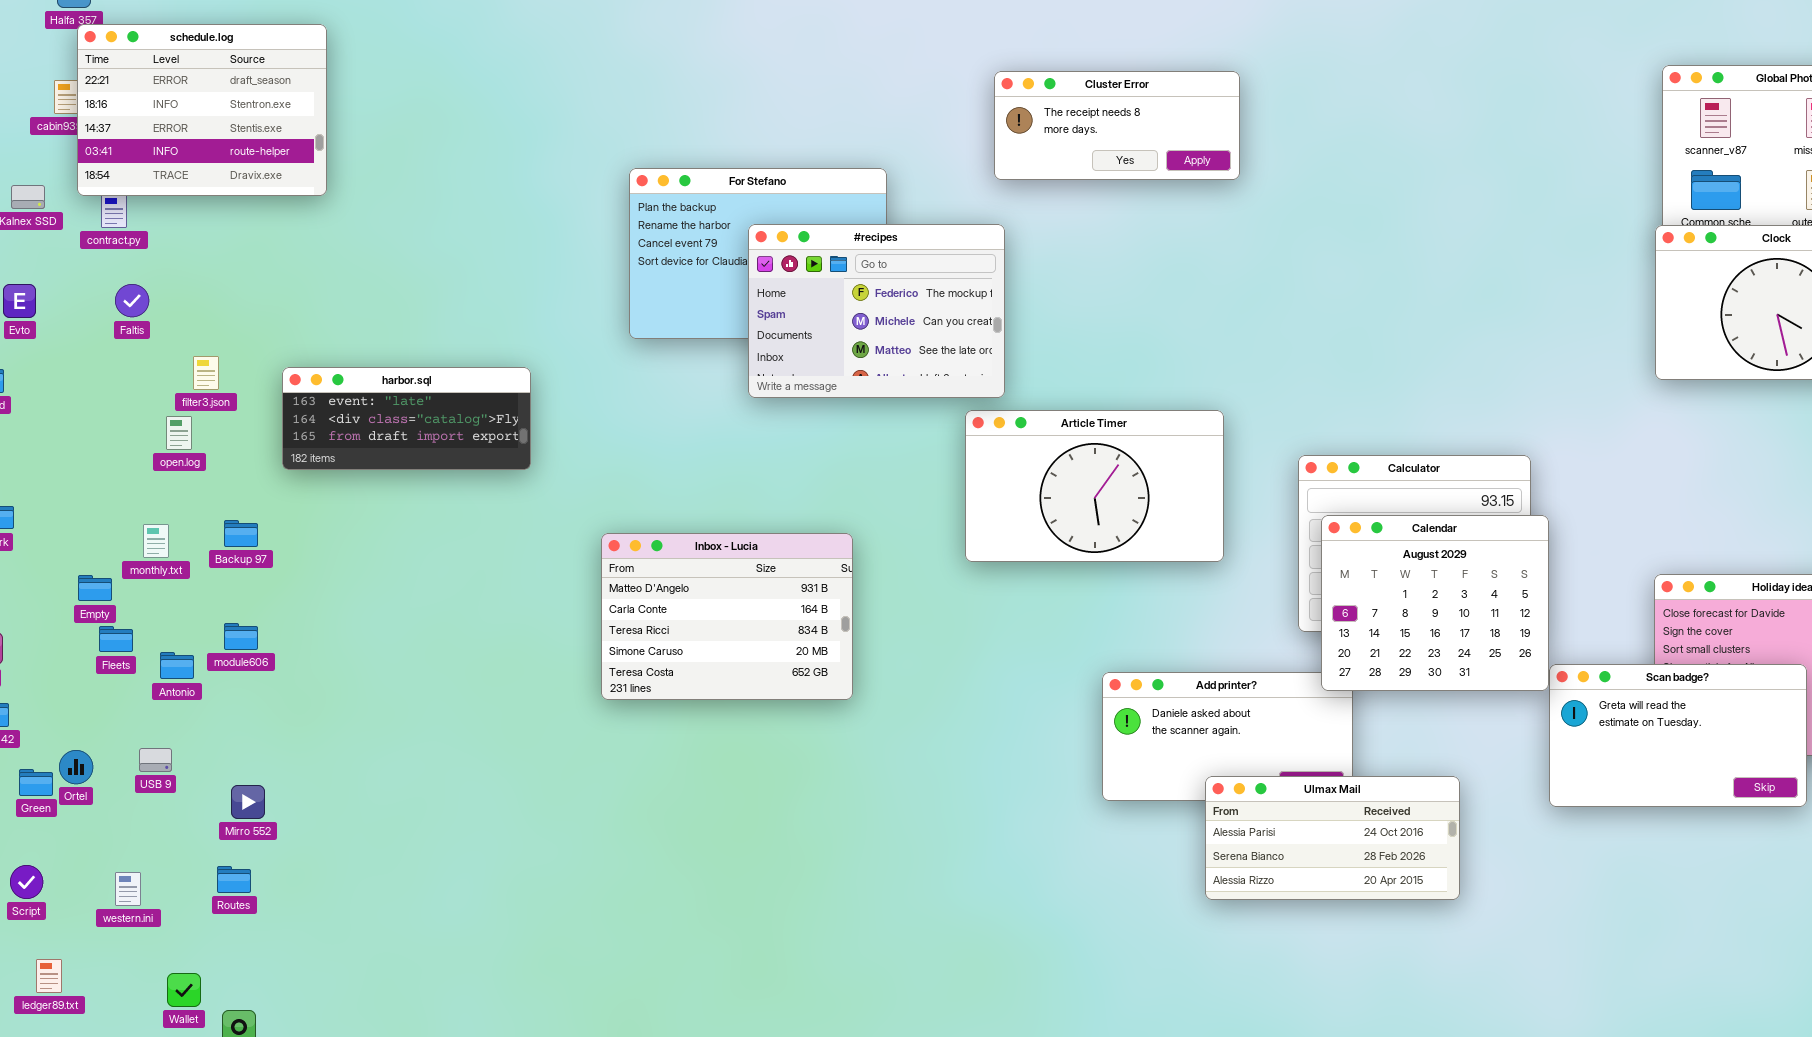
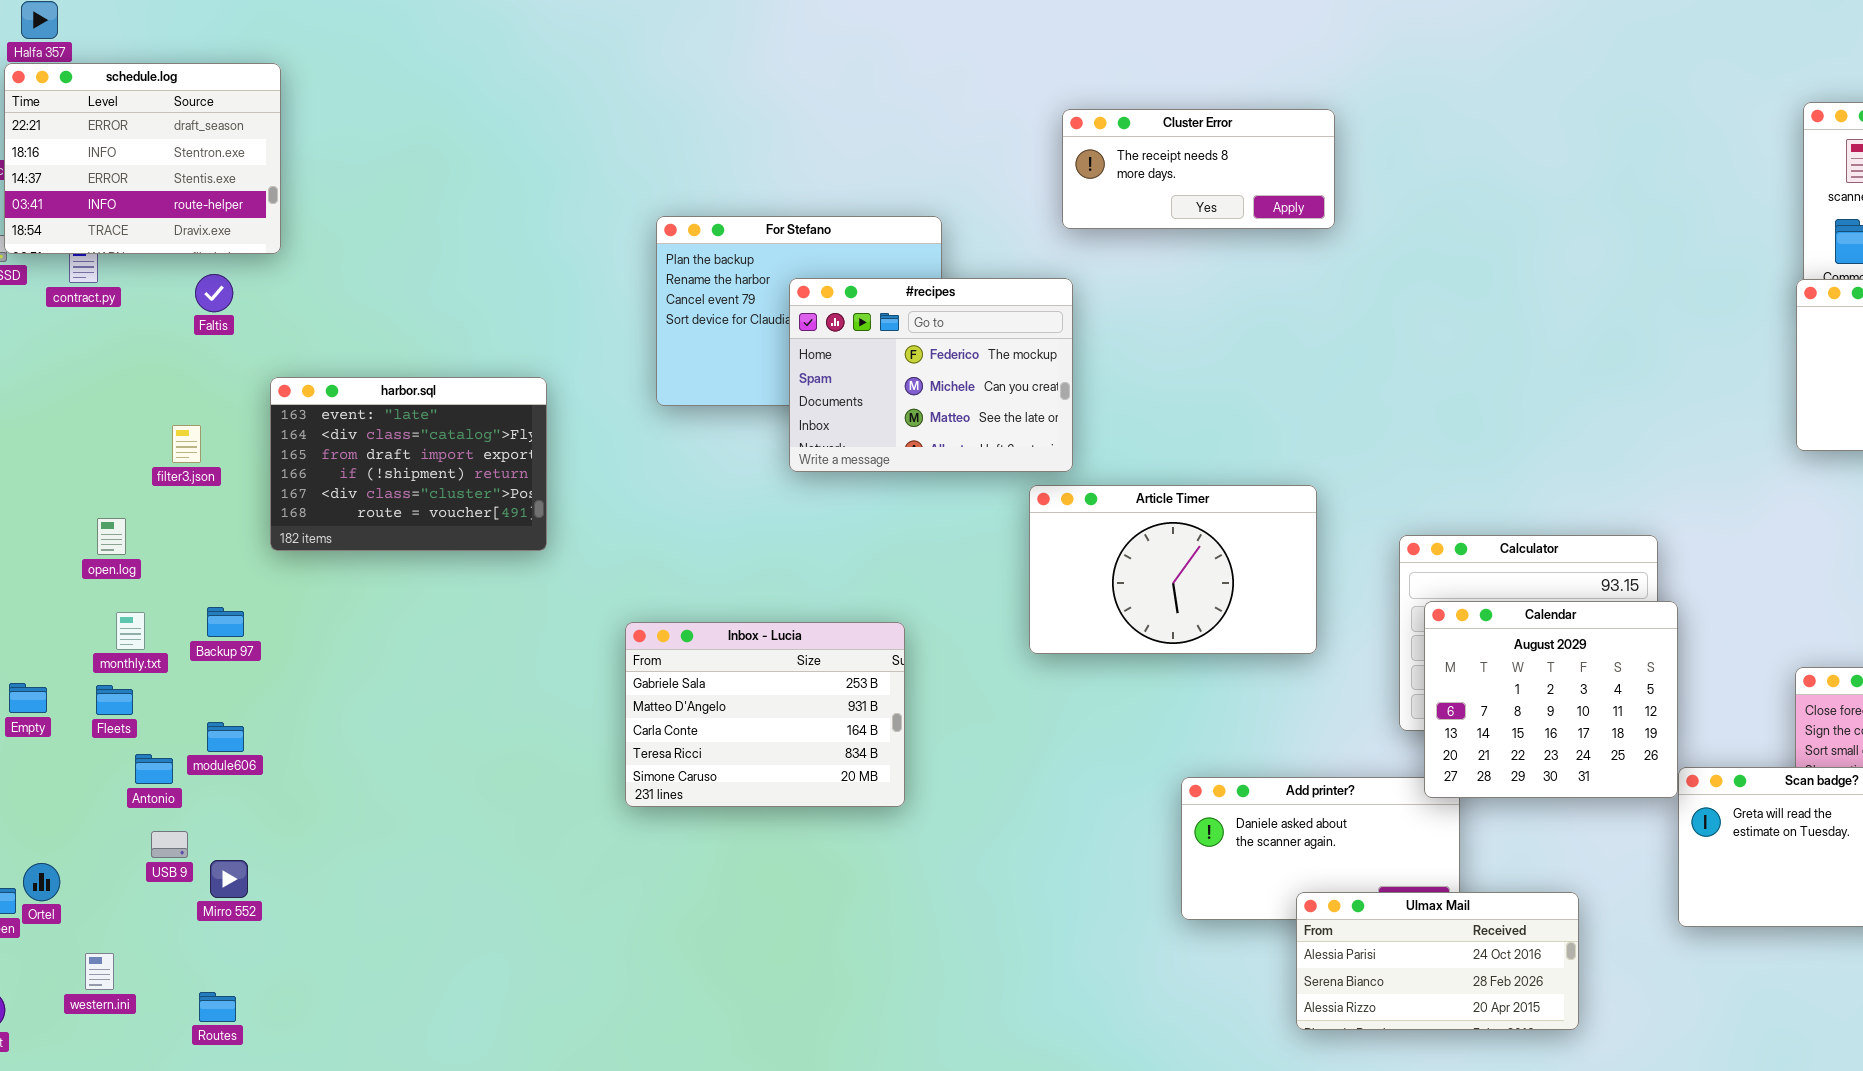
schedule.log: [77,24,327,196] -> [4,63,281,254], moved
Faltis: [115,284,149,317] -> [195,274,233,312], moved
harbor.sql: [282,367,531,470] -> [270,377,547,551], resized
open.log: [166,416,192,450] -> [97,518,126,555], moved
Inbox - Lucia: [601,533,853,700] -> [625,622,905,807], scrolled up 1 row
Empty: [78,575,112,601] -> [9,683,47,713], moved
Fleets: [99,626,133,652] -> [96,685,133,715], moved
USB 9: [139,748,172,772] -> [151,831,188,858], moved
Mirro 552: [231,785,265,819] -> [210,860,248,898], moved
western.ini: [115,872,141,906] -> [85,953,114,990], moved

